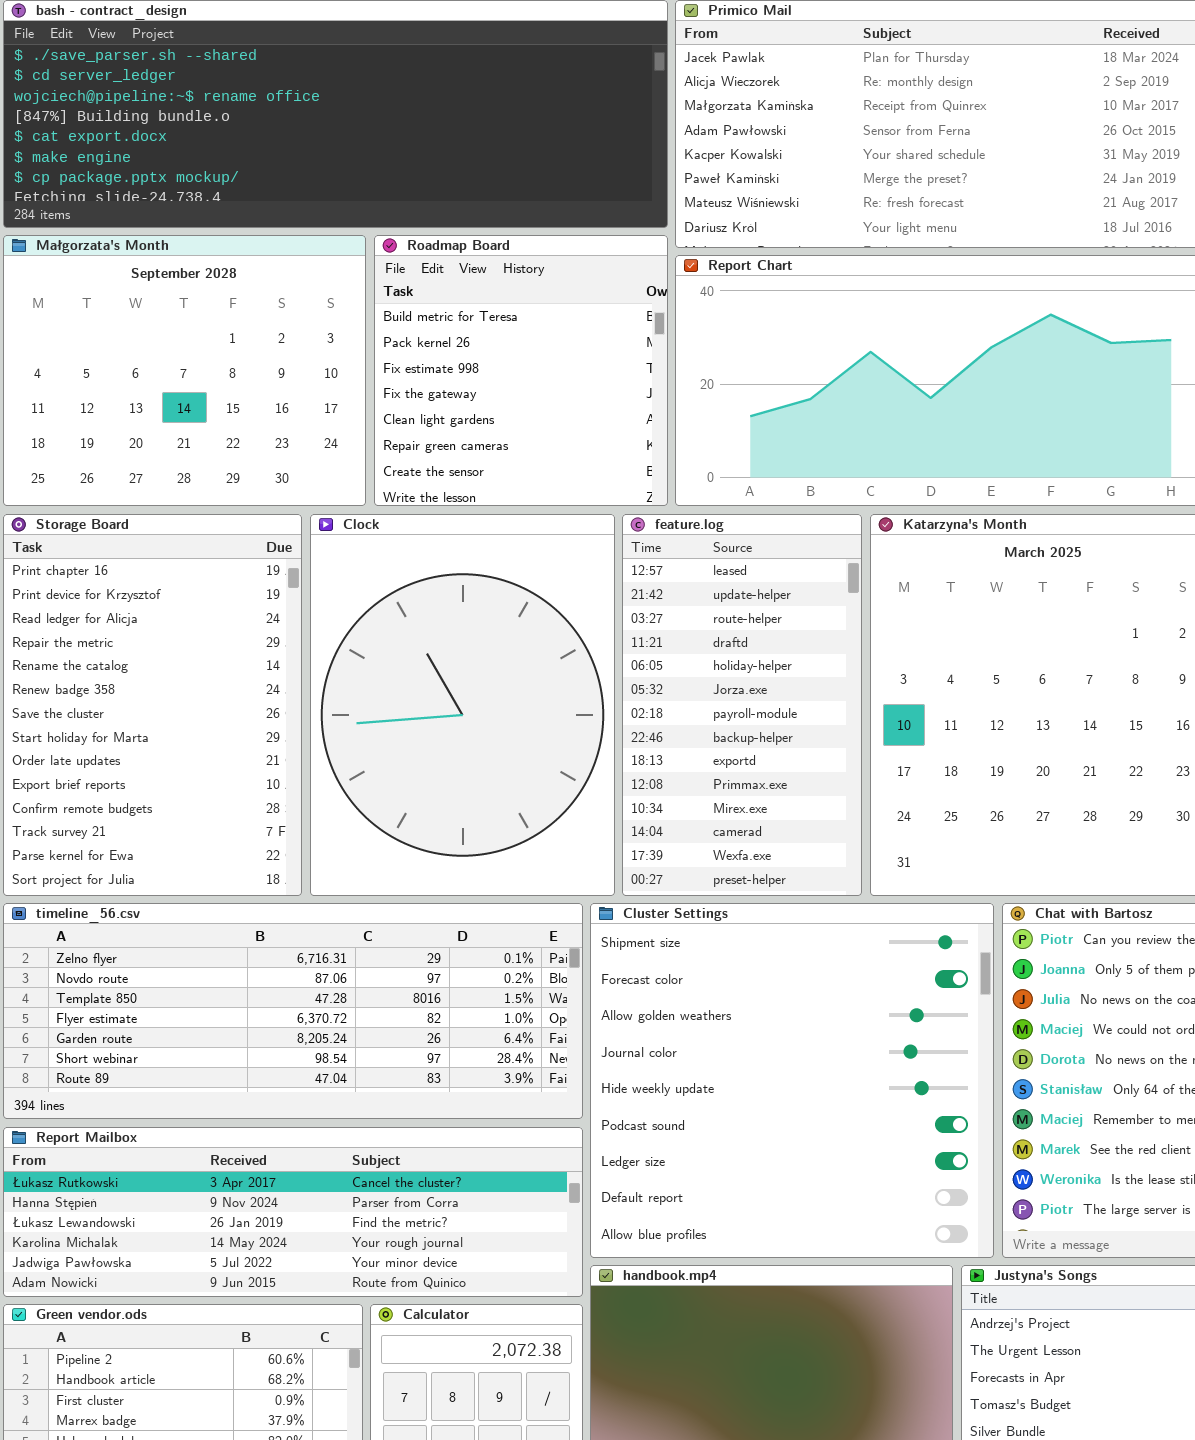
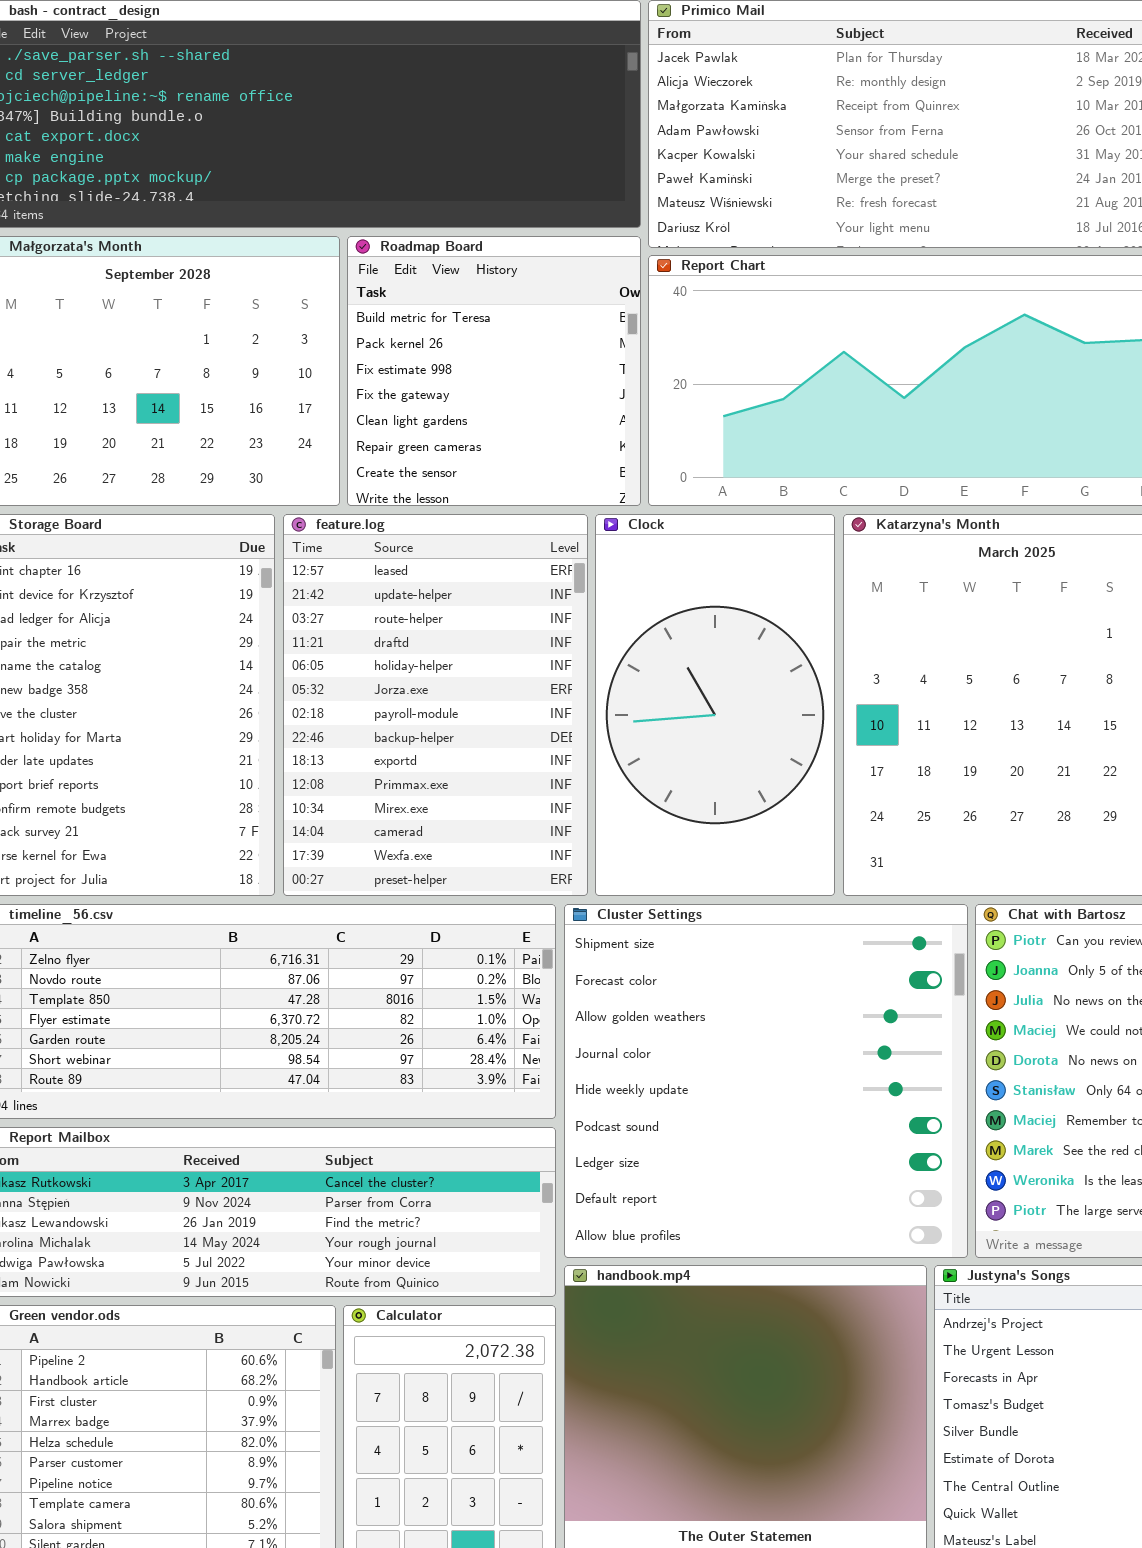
Clock: [310,514,615,896] -> [595,514,835,896], moved, resized
feature.log: [622,514,862,896] -> [283,514,588,896], moved, resized

